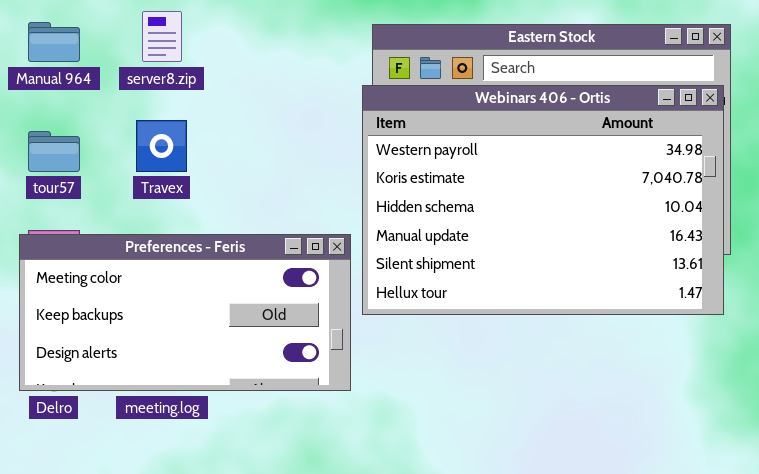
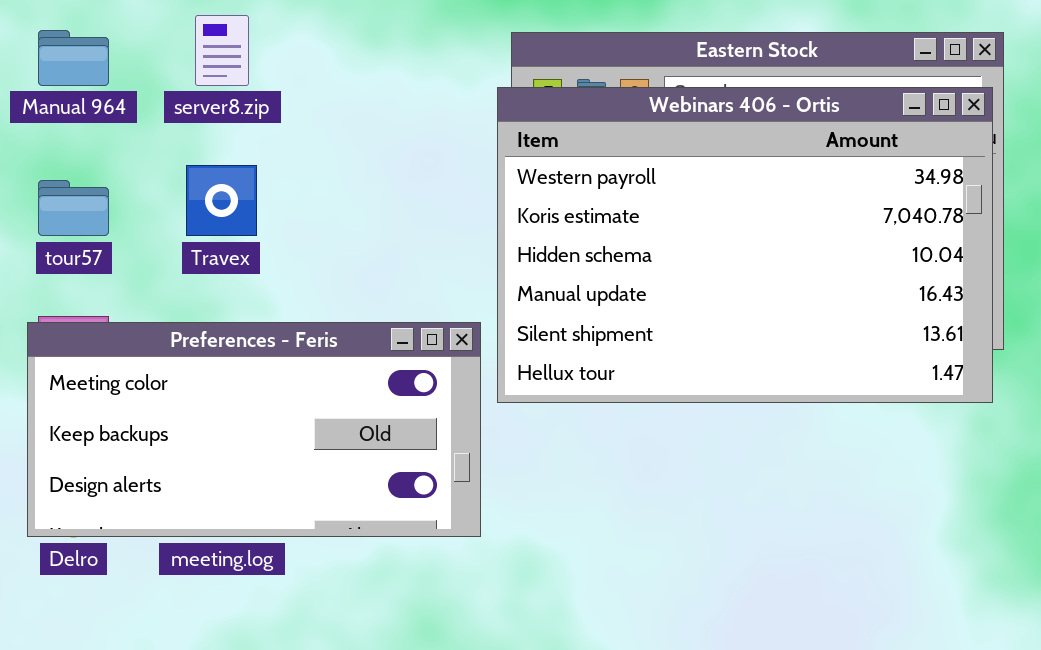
Webinars 406 - Ortis: [362,85,724,315] -> [497,87,993,403], moved

